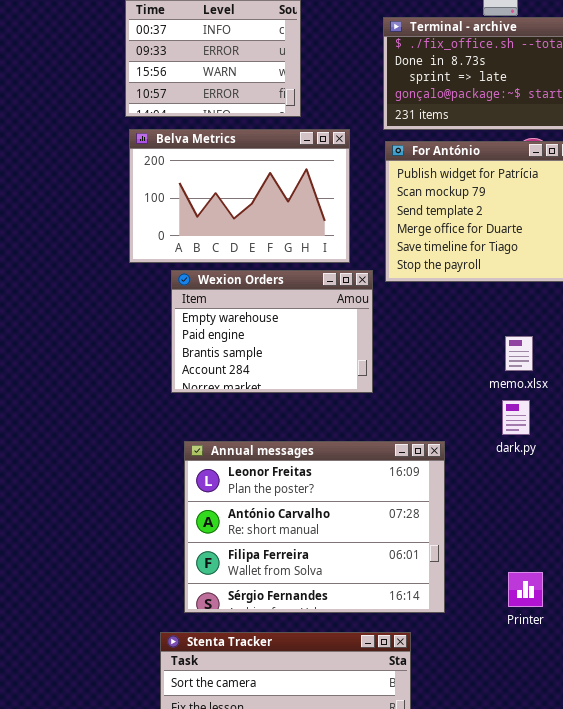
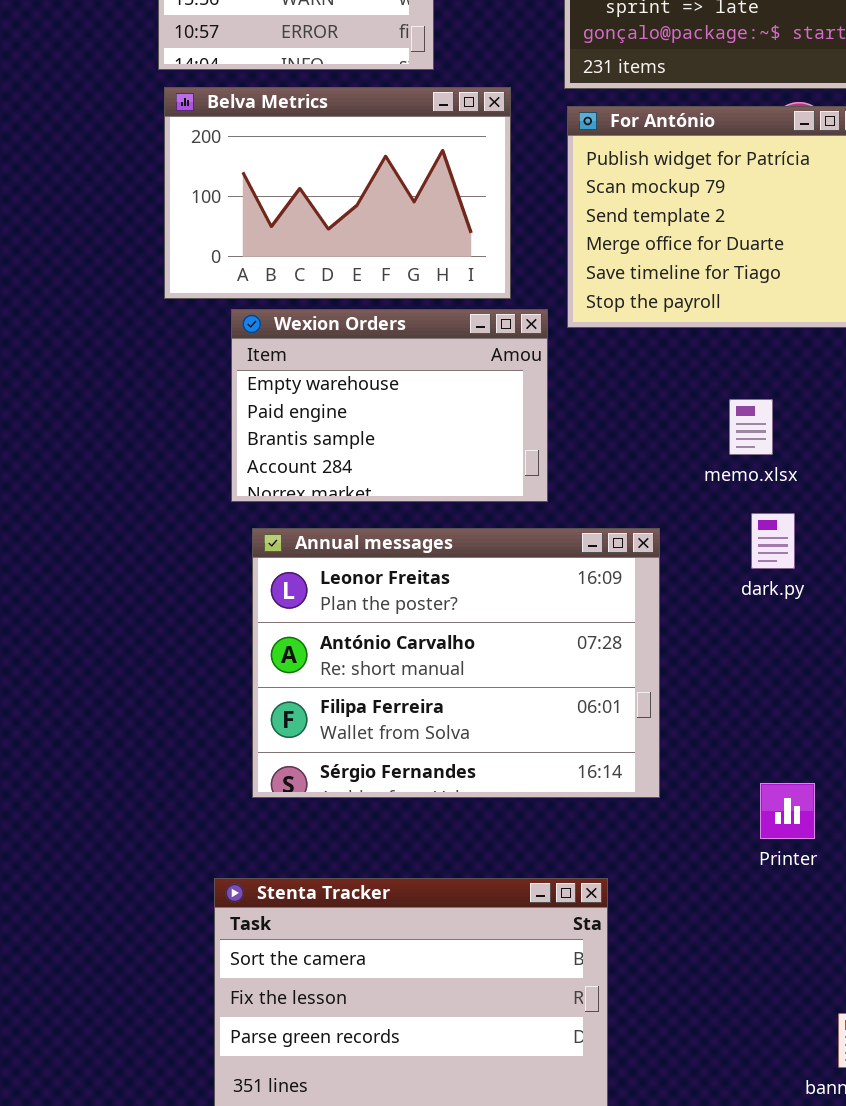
memo.xlsx: [505,336,533,371] -> [729,399,773,455], moved
Annual messages: [184,441,445,613] -> [252,528,660,798], moved

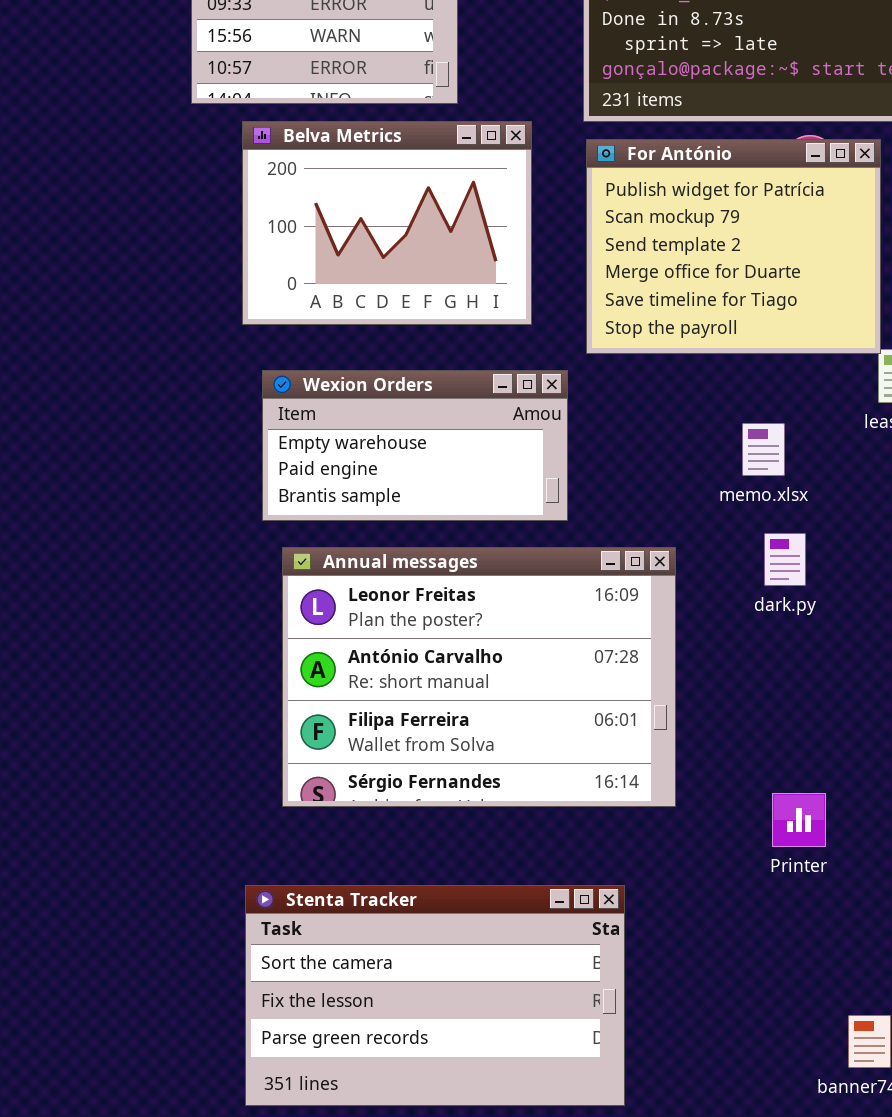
Belva Metrics: [164,87,511,299] -> [242,121,532,325], resized
Wexion Orders: [231,309,548,502] -> [262,370,568,521], resized

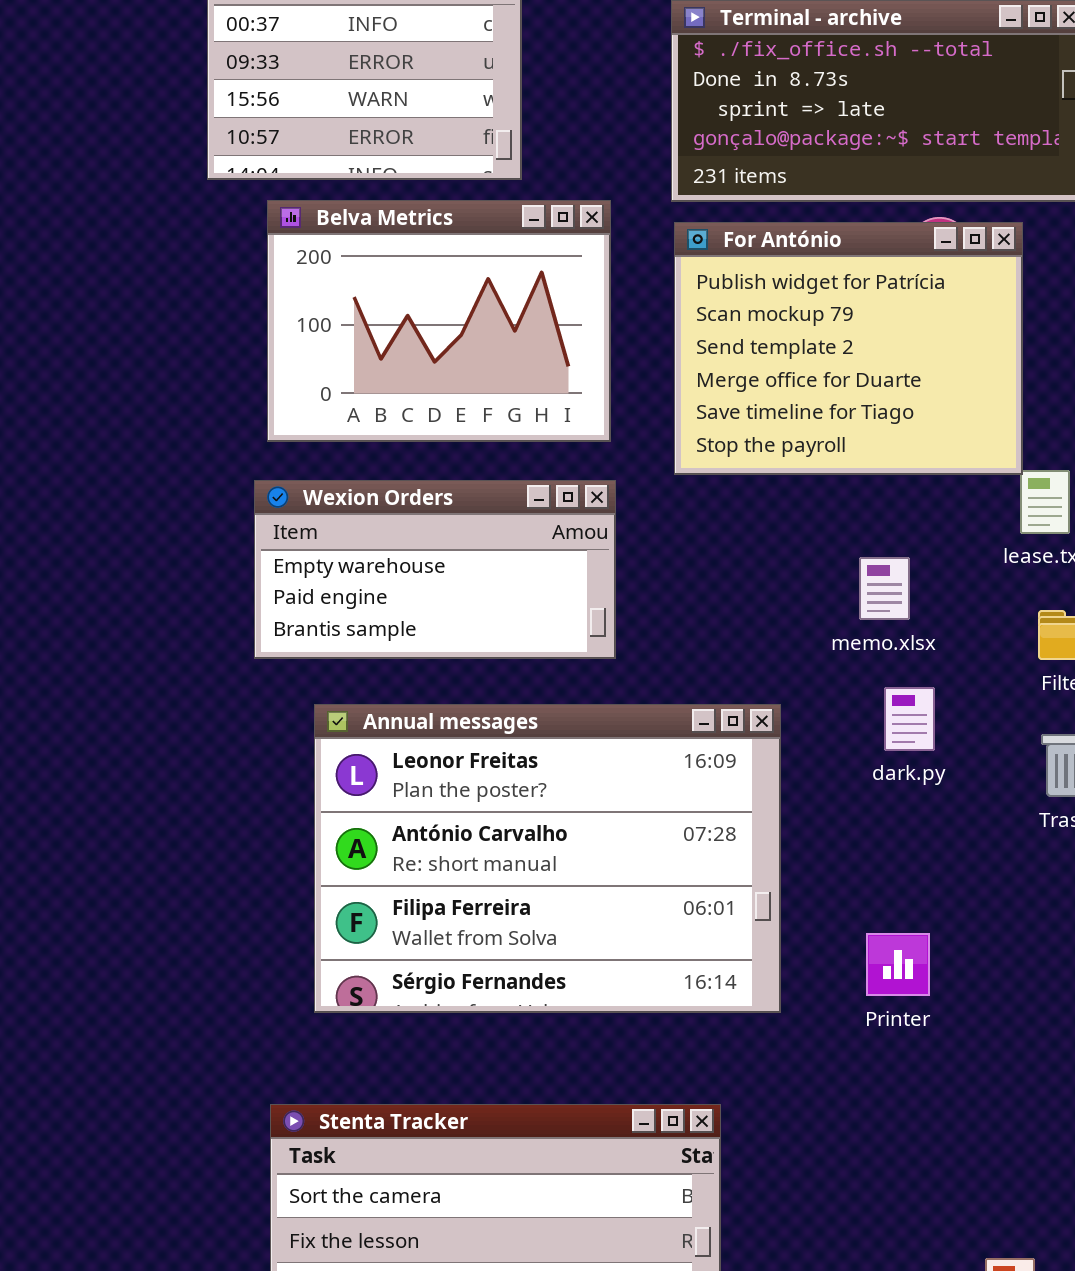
Wexion Orders: [262,370,568,521] -> [254,480,616,659], moved
Printer: [772,793,826,847] -> [866,933,930,996], moved

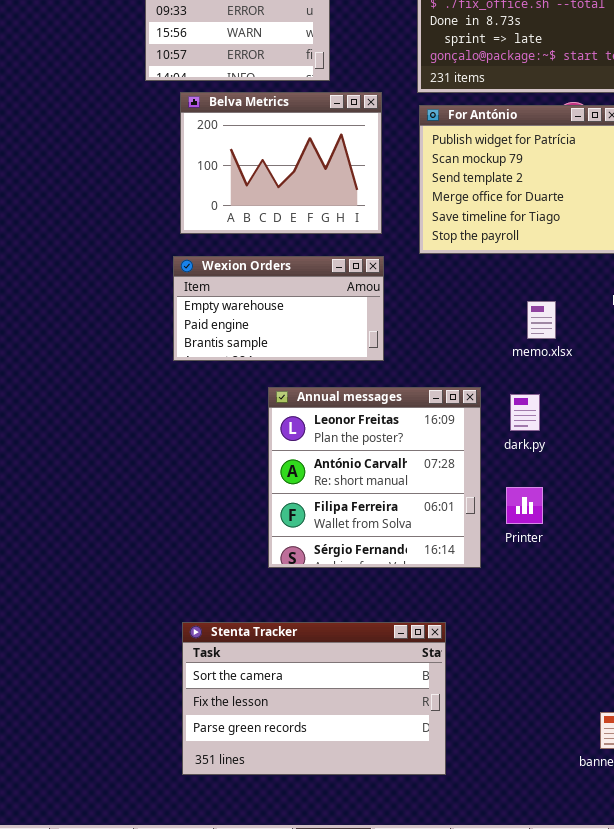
dark.py: [884,687,935,751] -> [510,394,540,431], moved
Annual messages: [314,704,781,1013] -> [268,387,481,568], resized
Printer: [866,933,930,996] -> [506,487,543,524], moved

